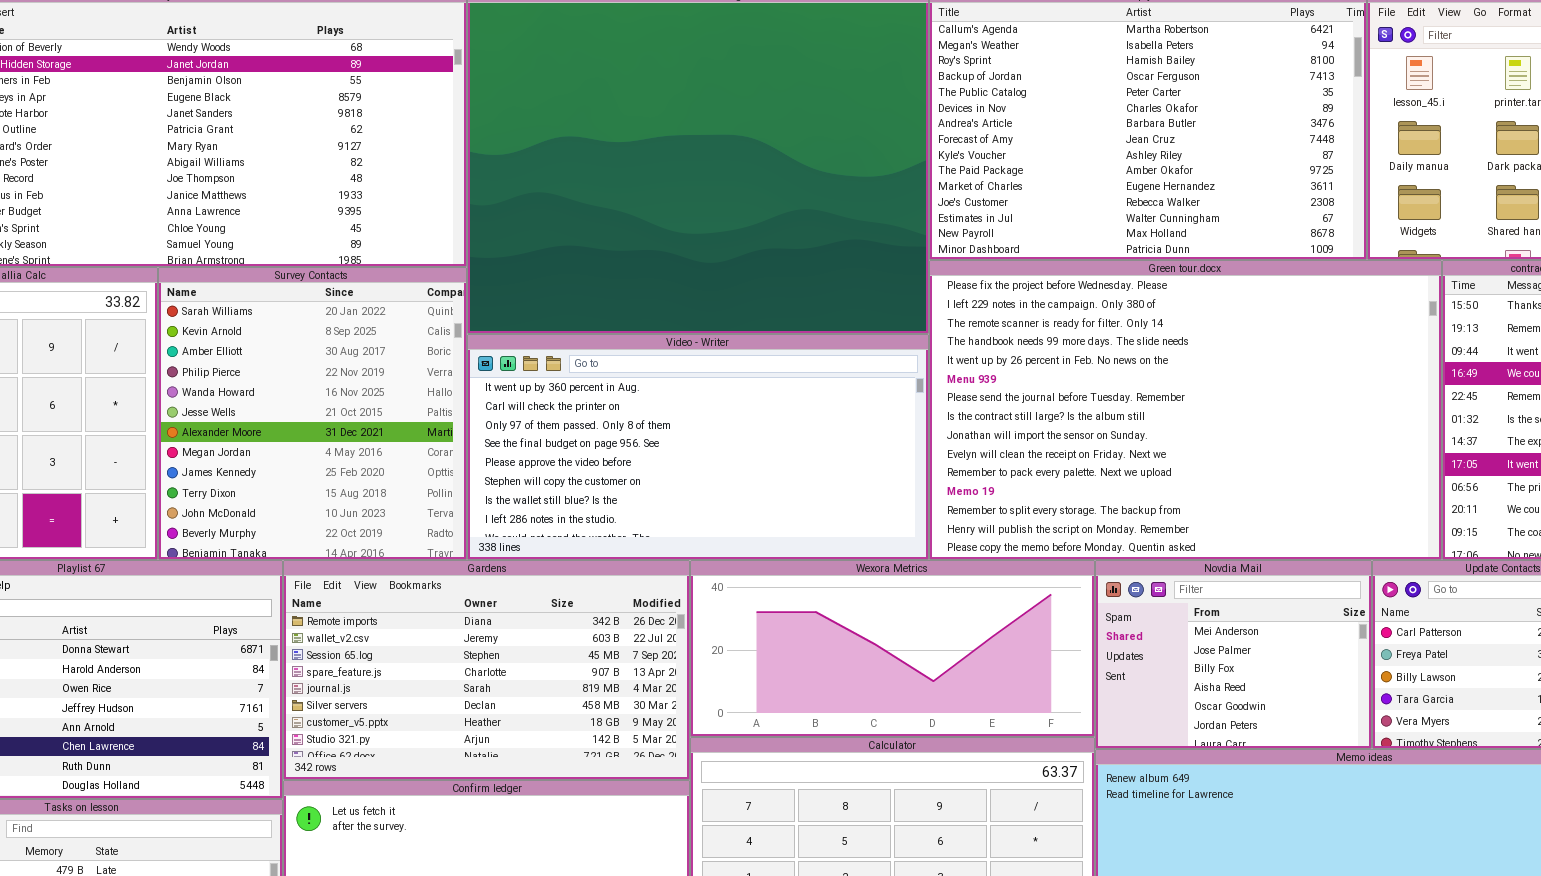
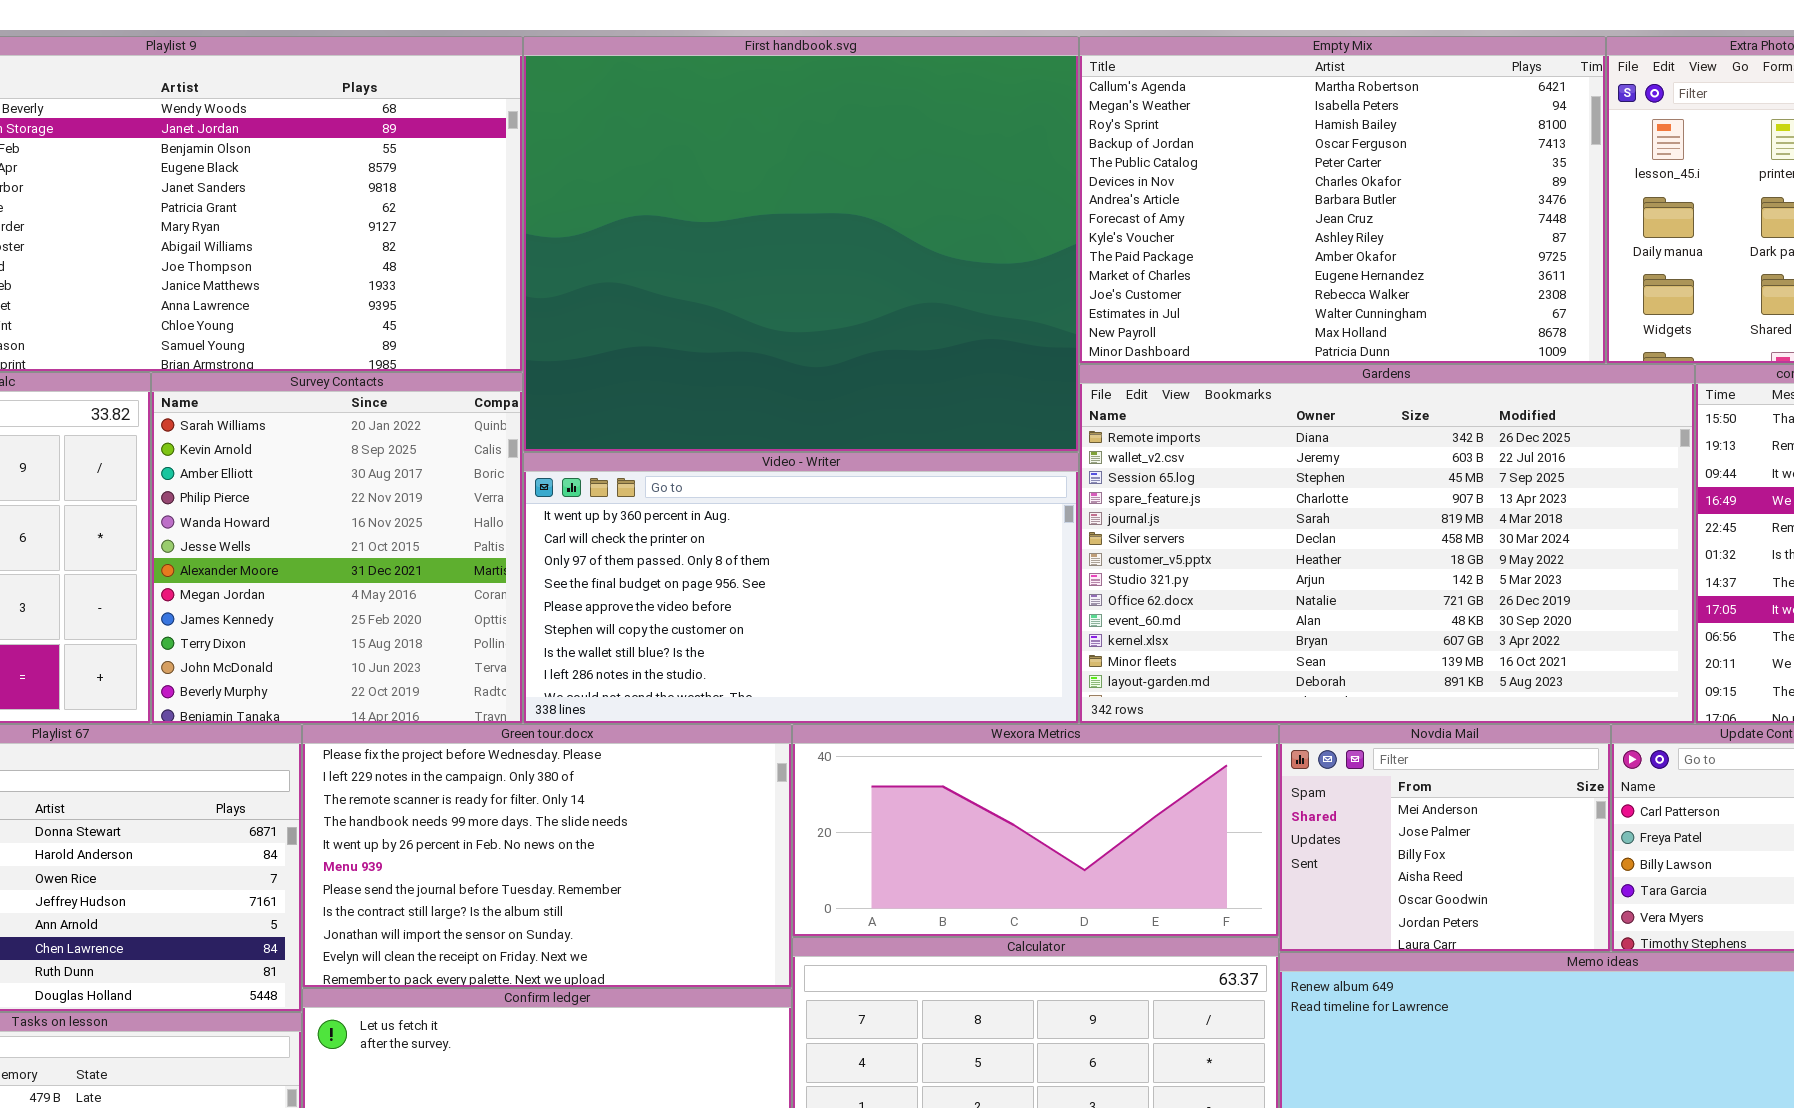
Green tour.docx: [929,260,1442,560] -> [302,724,792,988], moved, resized
Gardens: [283,560,690,780] -> [1079,364,1695,724], moved, resized

